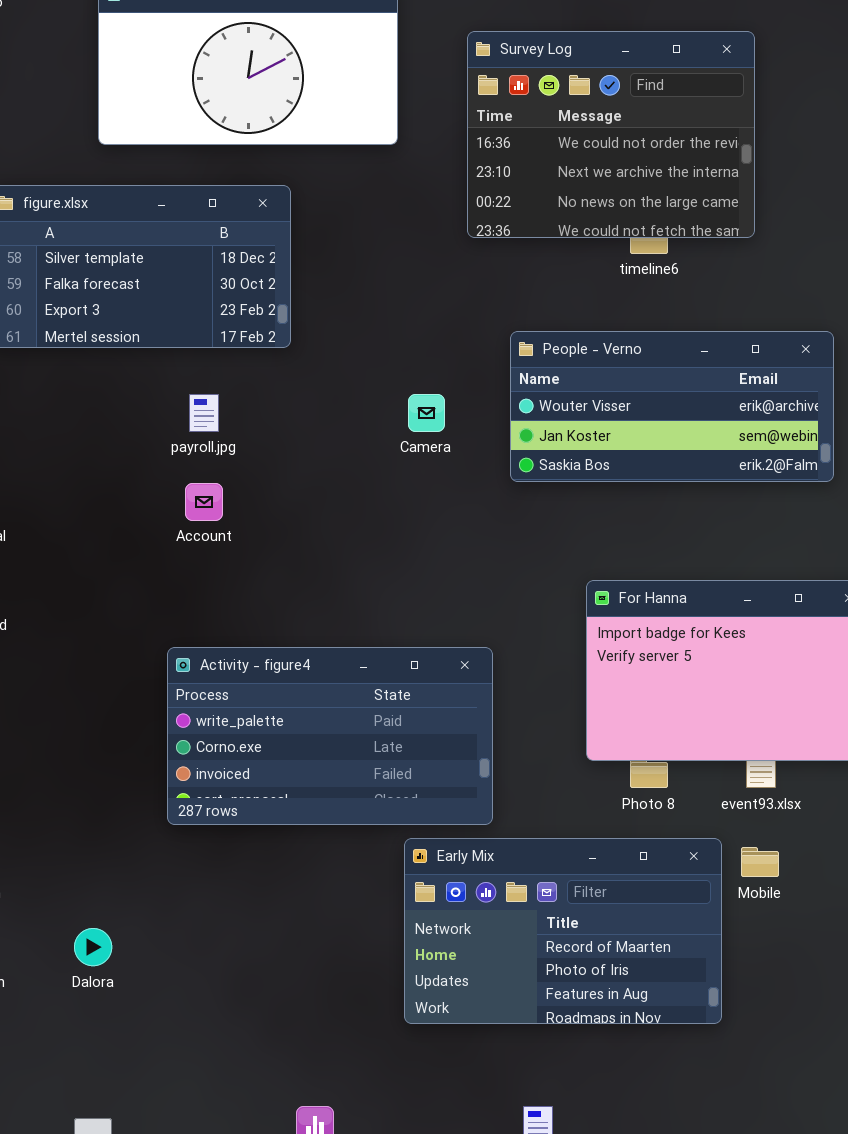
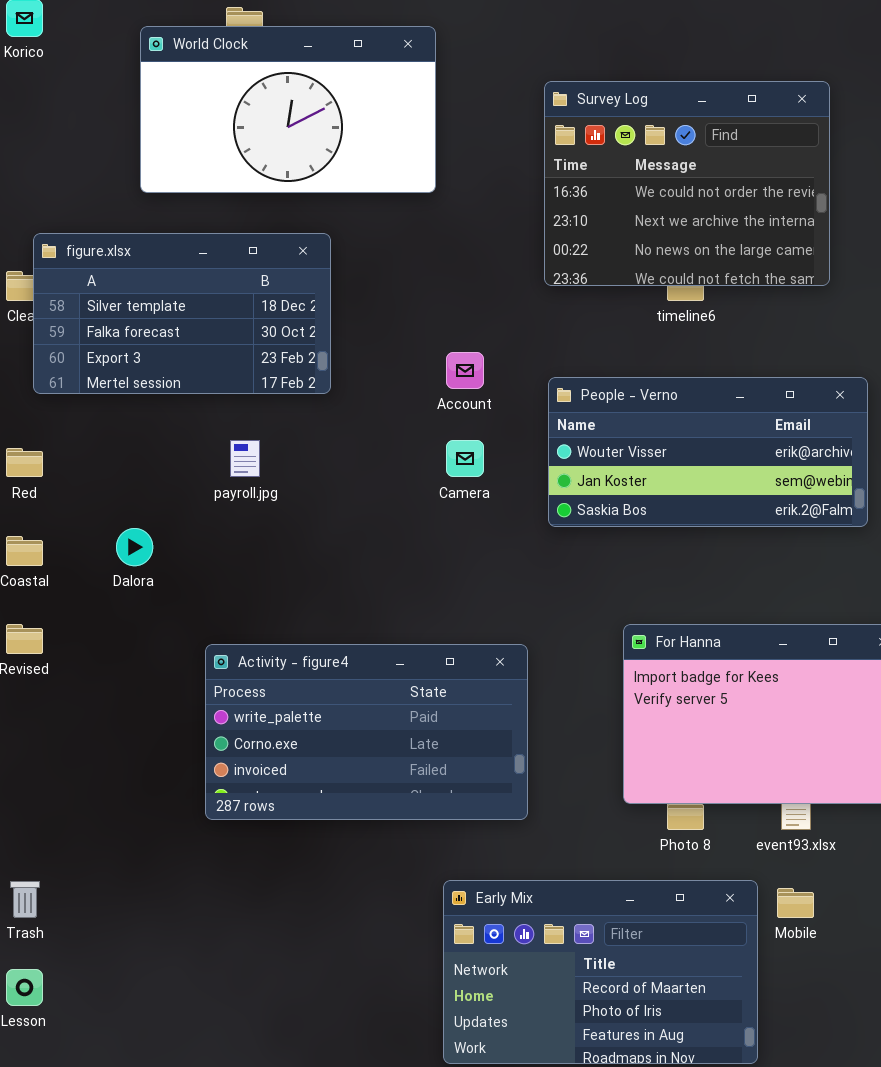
Survey Log: [467,31,755,238] -> [544,81,830,286], moved
Account: [185,483,223,521] -> [446,352,484,389], moved
Activity - figure4: [167,647,493,825] -> [205,644,528,820], moved
Dalora: [74,928,112,966] -> [116,528,153,566], moved

